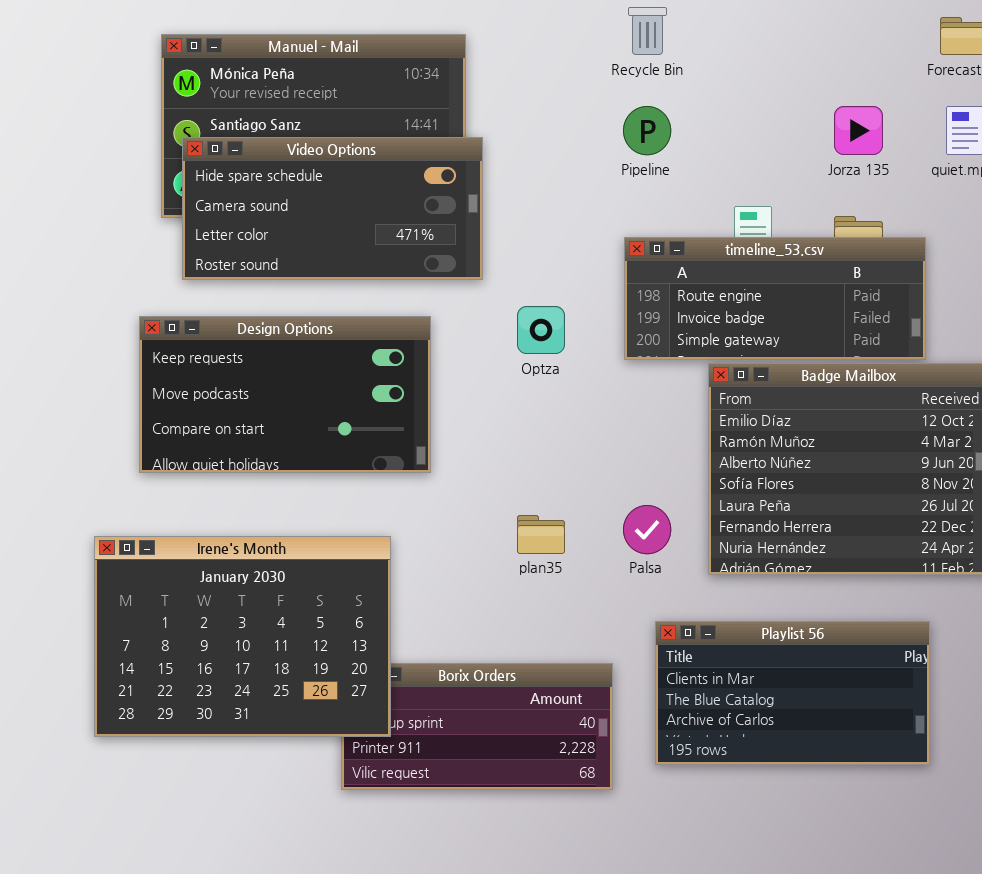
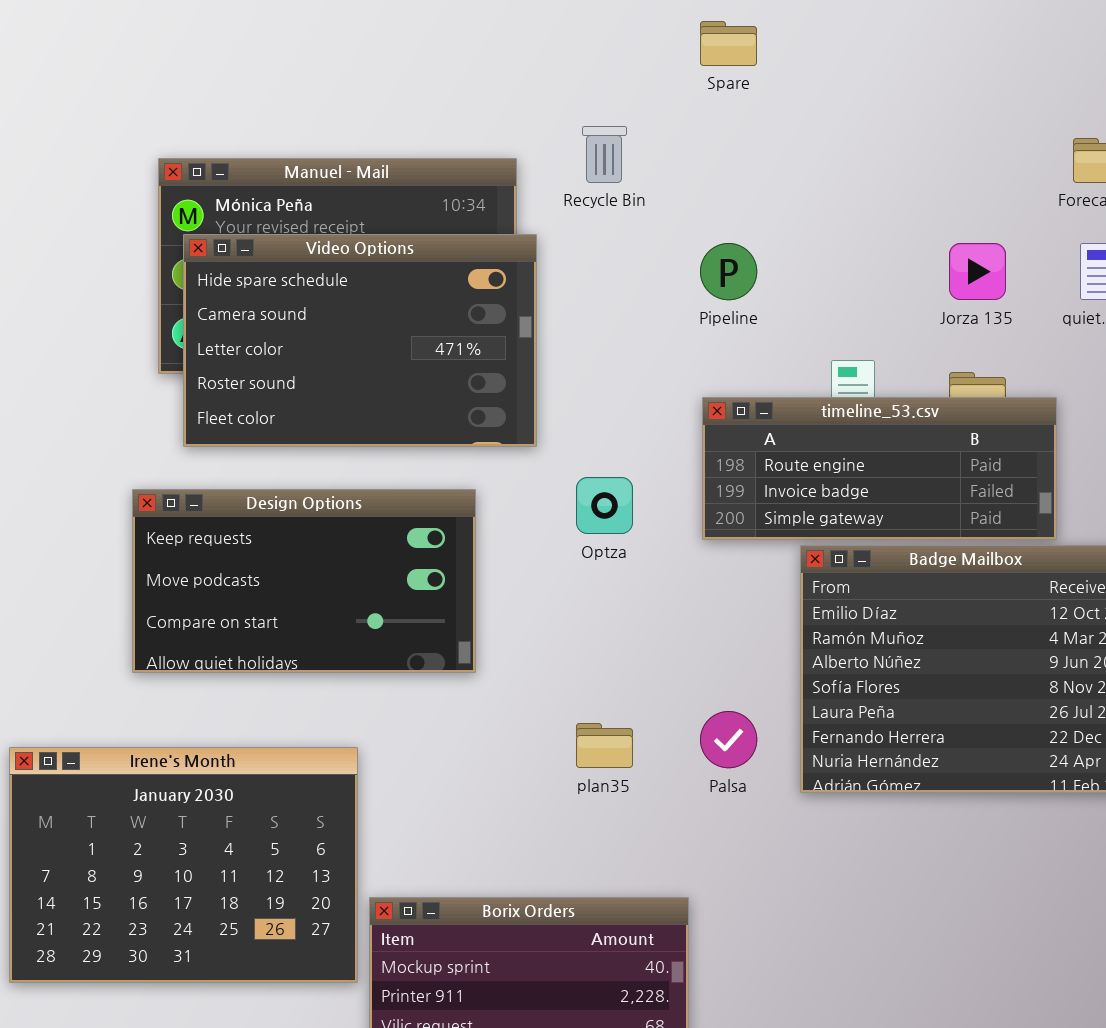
Recycle Bin: [628,7,667,55] -> [582,126,627,183], moved
Video Options: [182,137,483,280] -> [183,234,537,447], resized
Irene's Month: [94,536,391,737] -> [9,747,358,983], moved
Playlist 56: [655,621,930,765] -> none, closed

